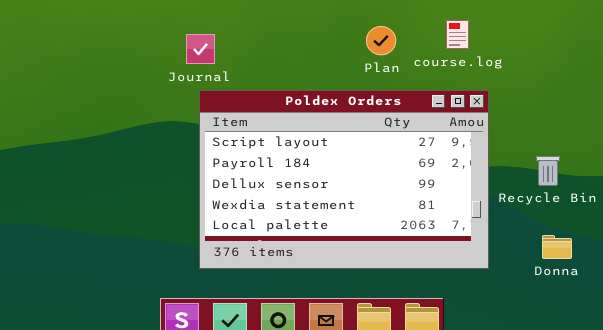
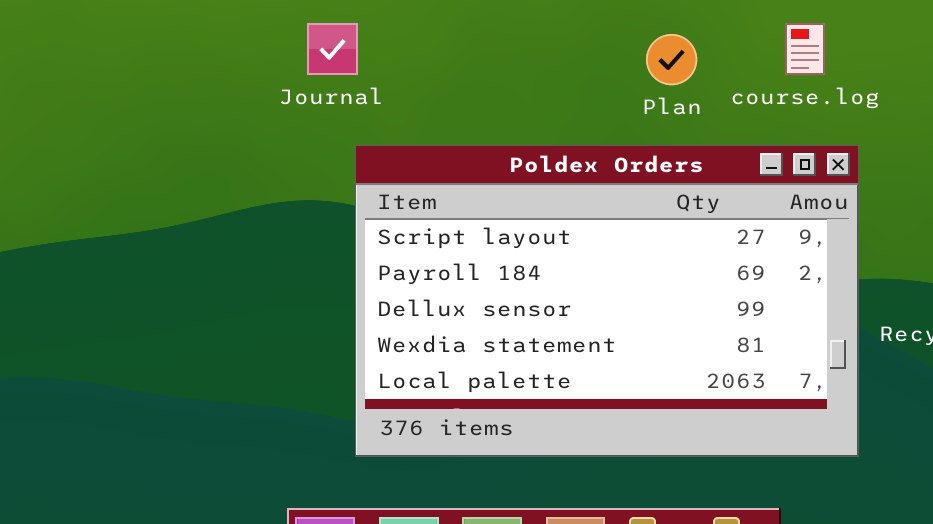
Journal: [186,34,215,64] -> [307,23,358,75], moved

